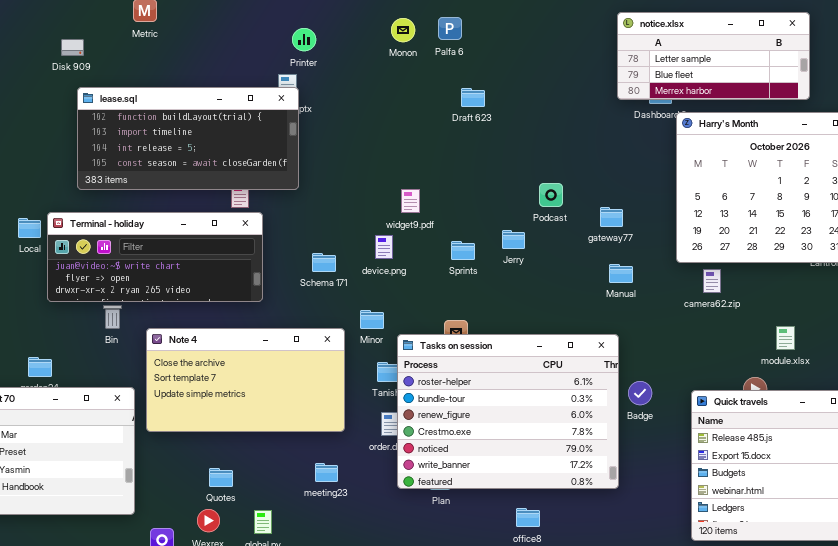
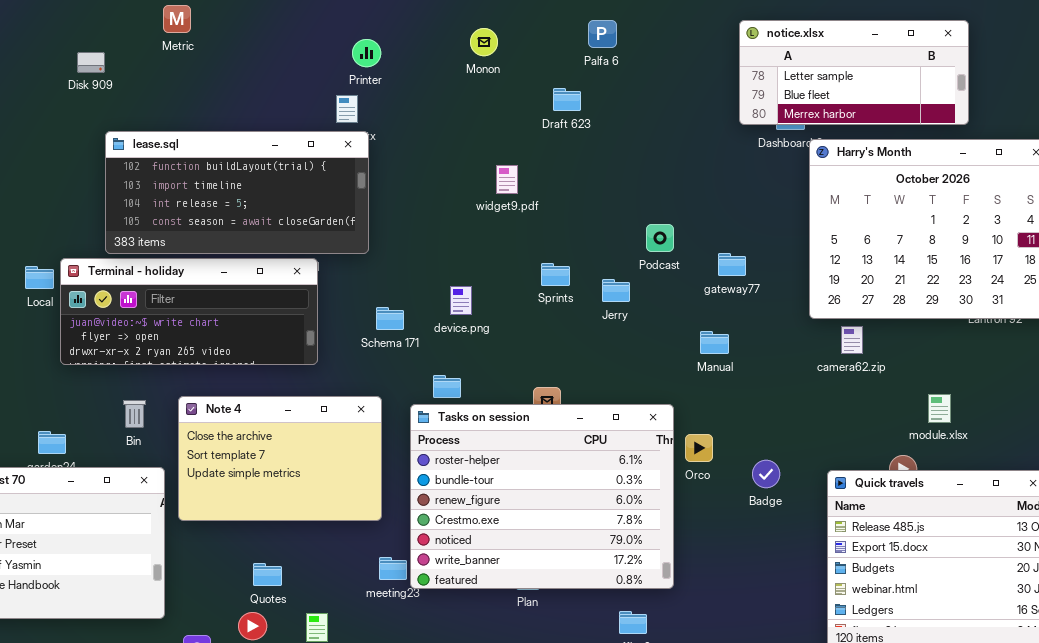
Palfa 6: [438,17,462,40] -> [588,20,617,48], moved
lease.sql: [77,87,299,190] -> [105,131,369,254], moved
Draft 623: [461,88,485,107] -> [553,88,581,111], moved
widget9.pdf: [401,189,420,213] -> [496,165,518,194], moved
Sprints: [451,241,475,260] -> [541,263,570,286], moved
Manual: [609,264,633,283] -> [700,331,729,354], moved
Bin: [103,305,122,329] -> [123,400,146,428], moved
Note 4: [146,328,345,432] -> [178,396,382,521], resized
Tasks on session: [397,334,619,489] -> [410,404,674,589], moved

